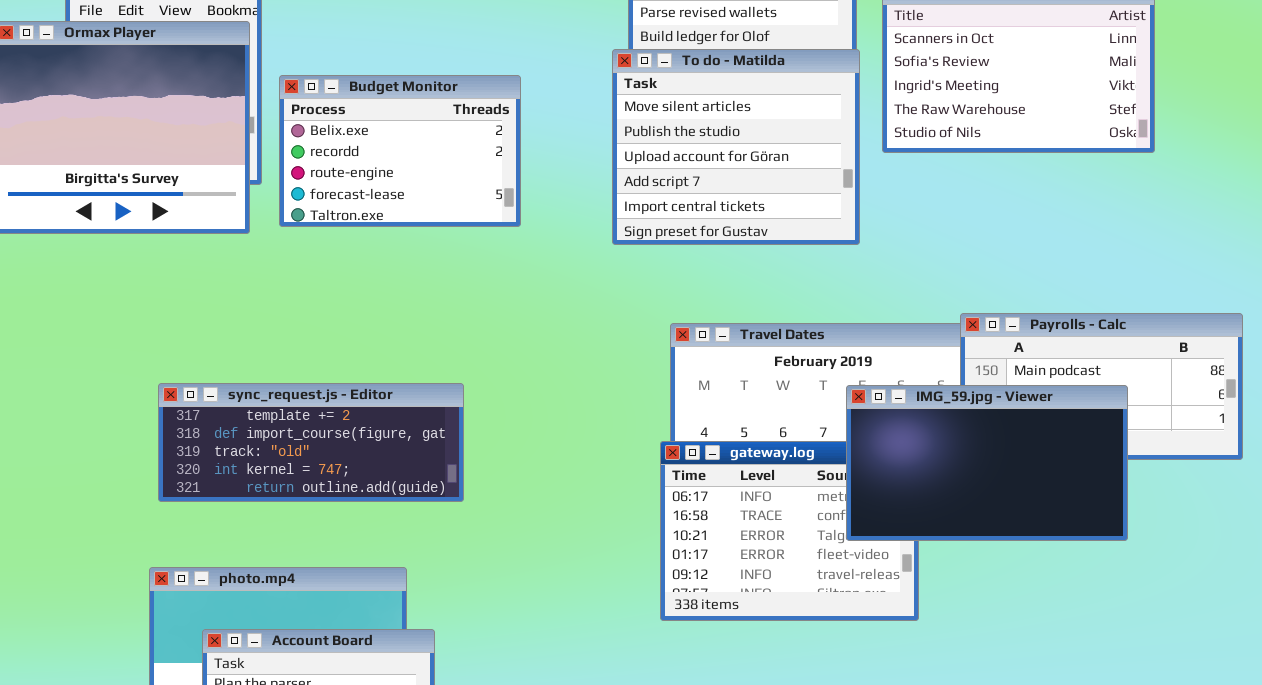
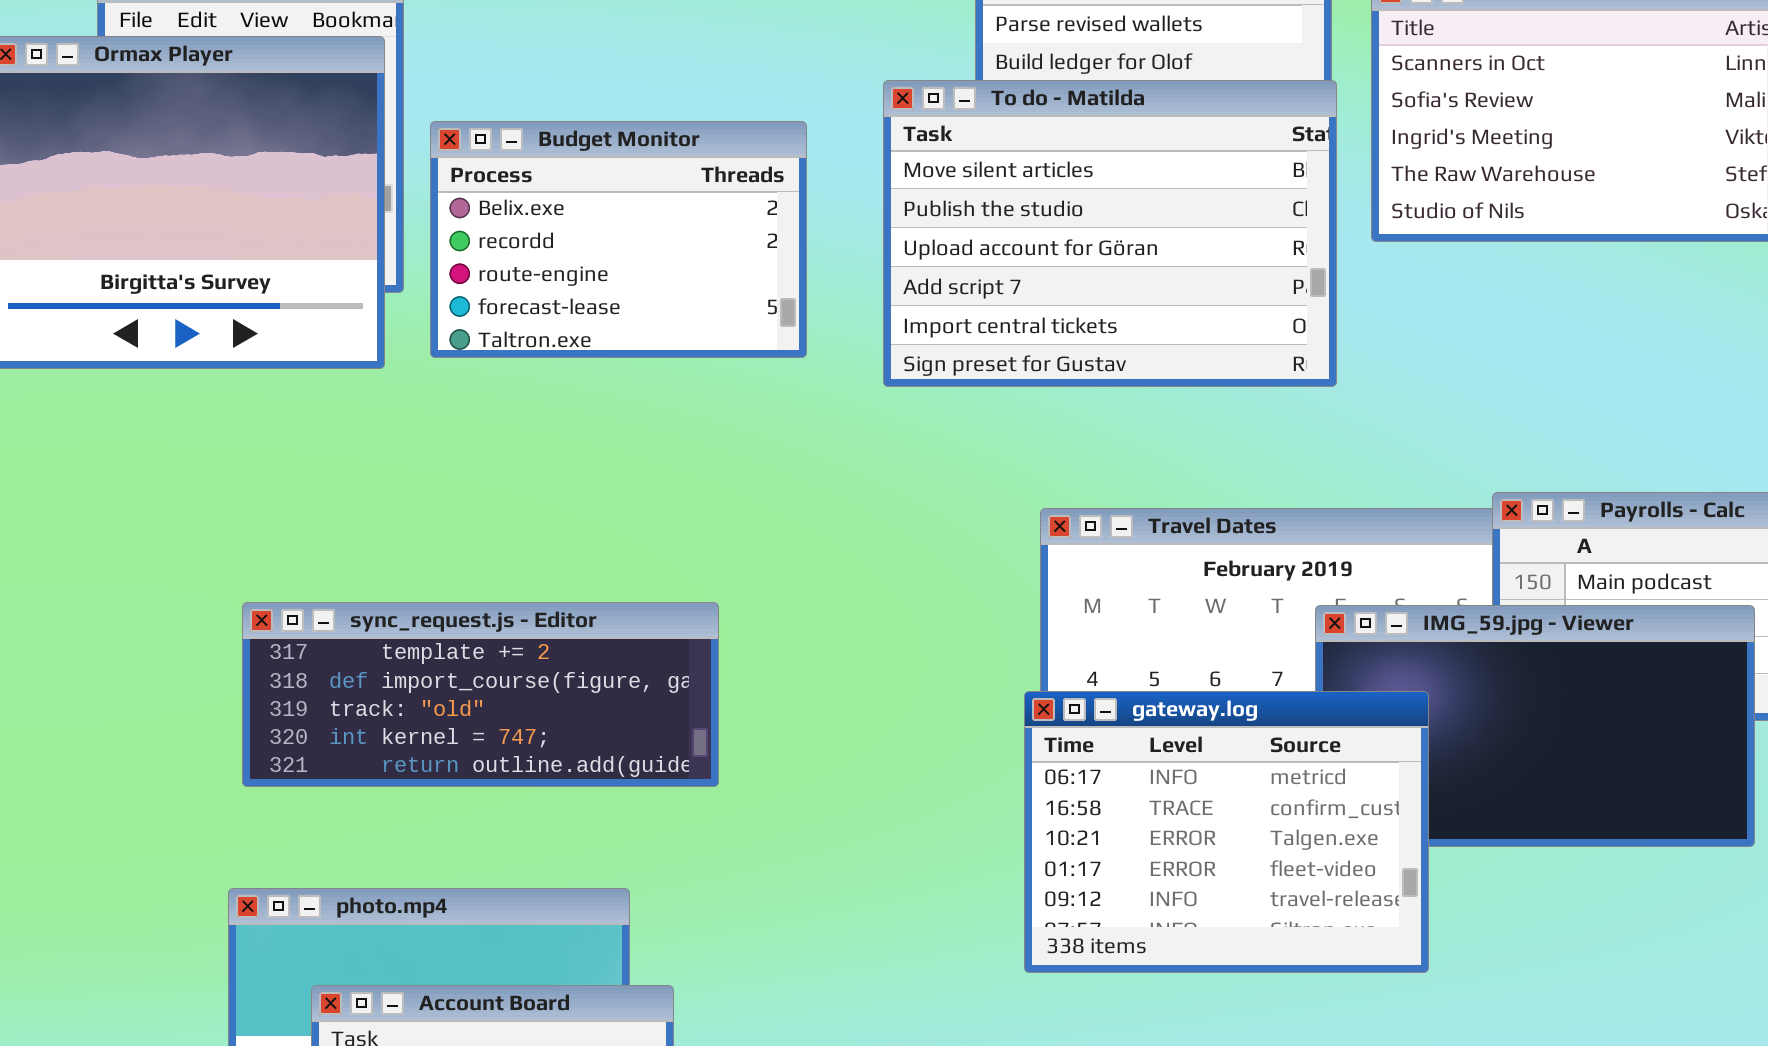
To do - Matilda: [612,49,860,245] -> [883,80,1337,387], resized
gateway.log: [660,441,919,621] -> [1024,691,1429,973], raised

